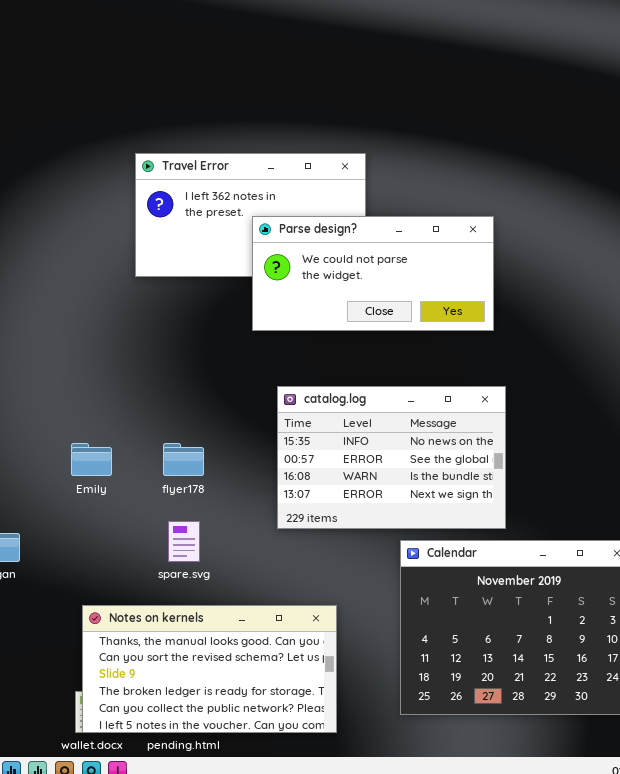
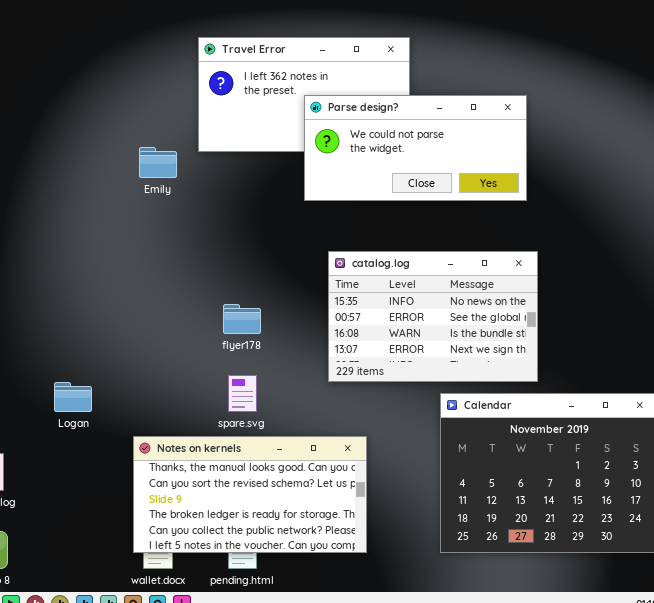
Emily: [71,443,112,476] -> [139,147,177,178], moved
Notes on kernels: [82,605,337,733] -> [133,436,367,553], moved

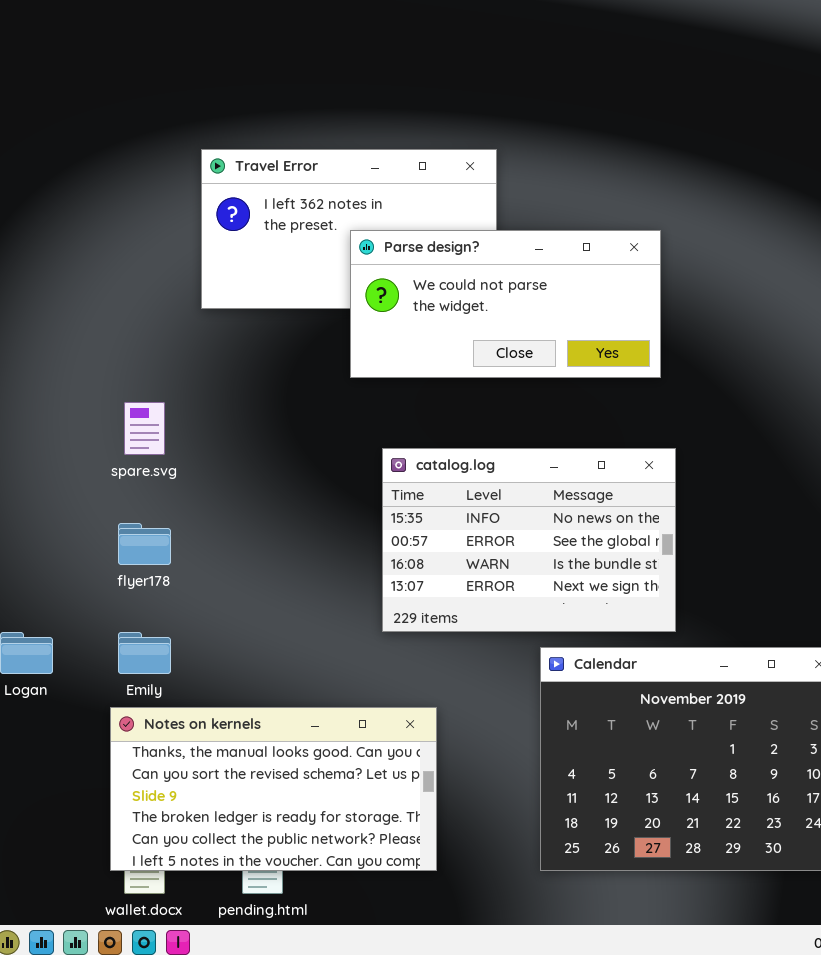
Emily: [139,147,177,178] -> [118,632,171,674], moved
flyer178: [223,304,261,334] -> [118,523,171,565], moved
spare.svg: [228,375,257,412] -> [124,402,165,455], moved

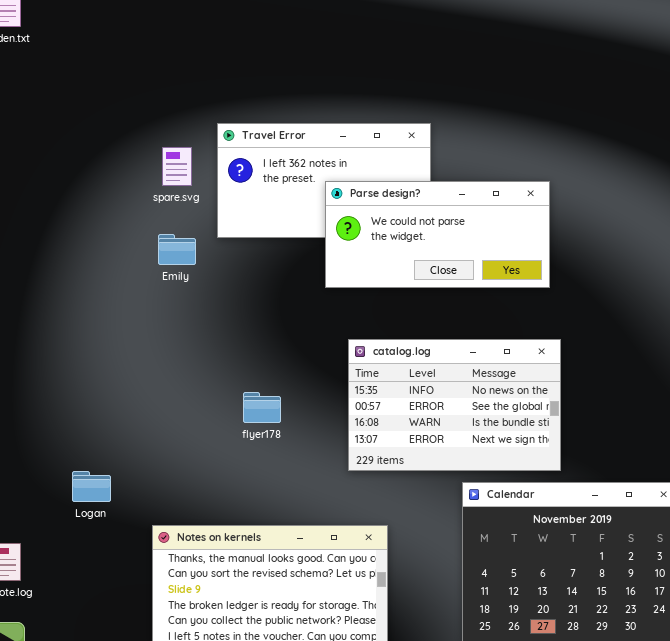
spare.svg: [124,402,165,455] -> [162,147,192,186], moved
flyer178: [118,523,171,565] -> [243,392,281,423], moved
Emily: [118,632,171,674] -> [158,234,196,265], moved

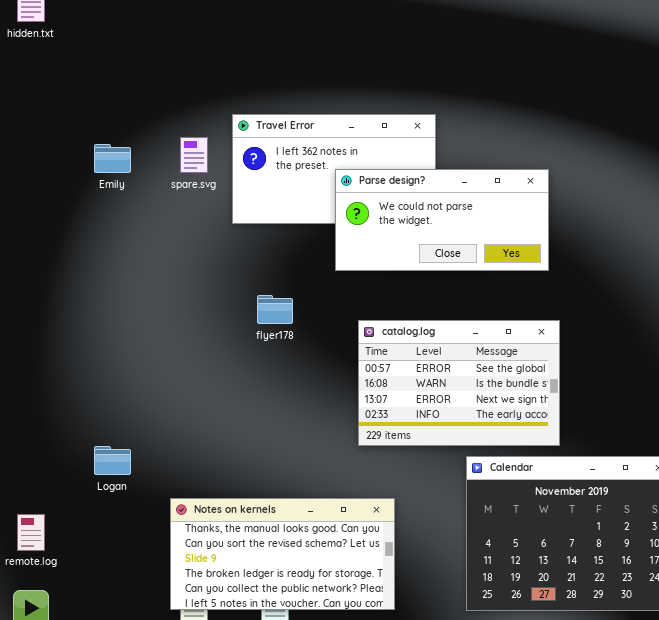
Emily: [158,234,196,265] -> [94,144,131,173], moved
catalog.log: [348,339,561,471] -> [358,320,560,446], scrolled down 1 row
flyer178: [243,392,281,423] -> [257,295,293,324], moved

